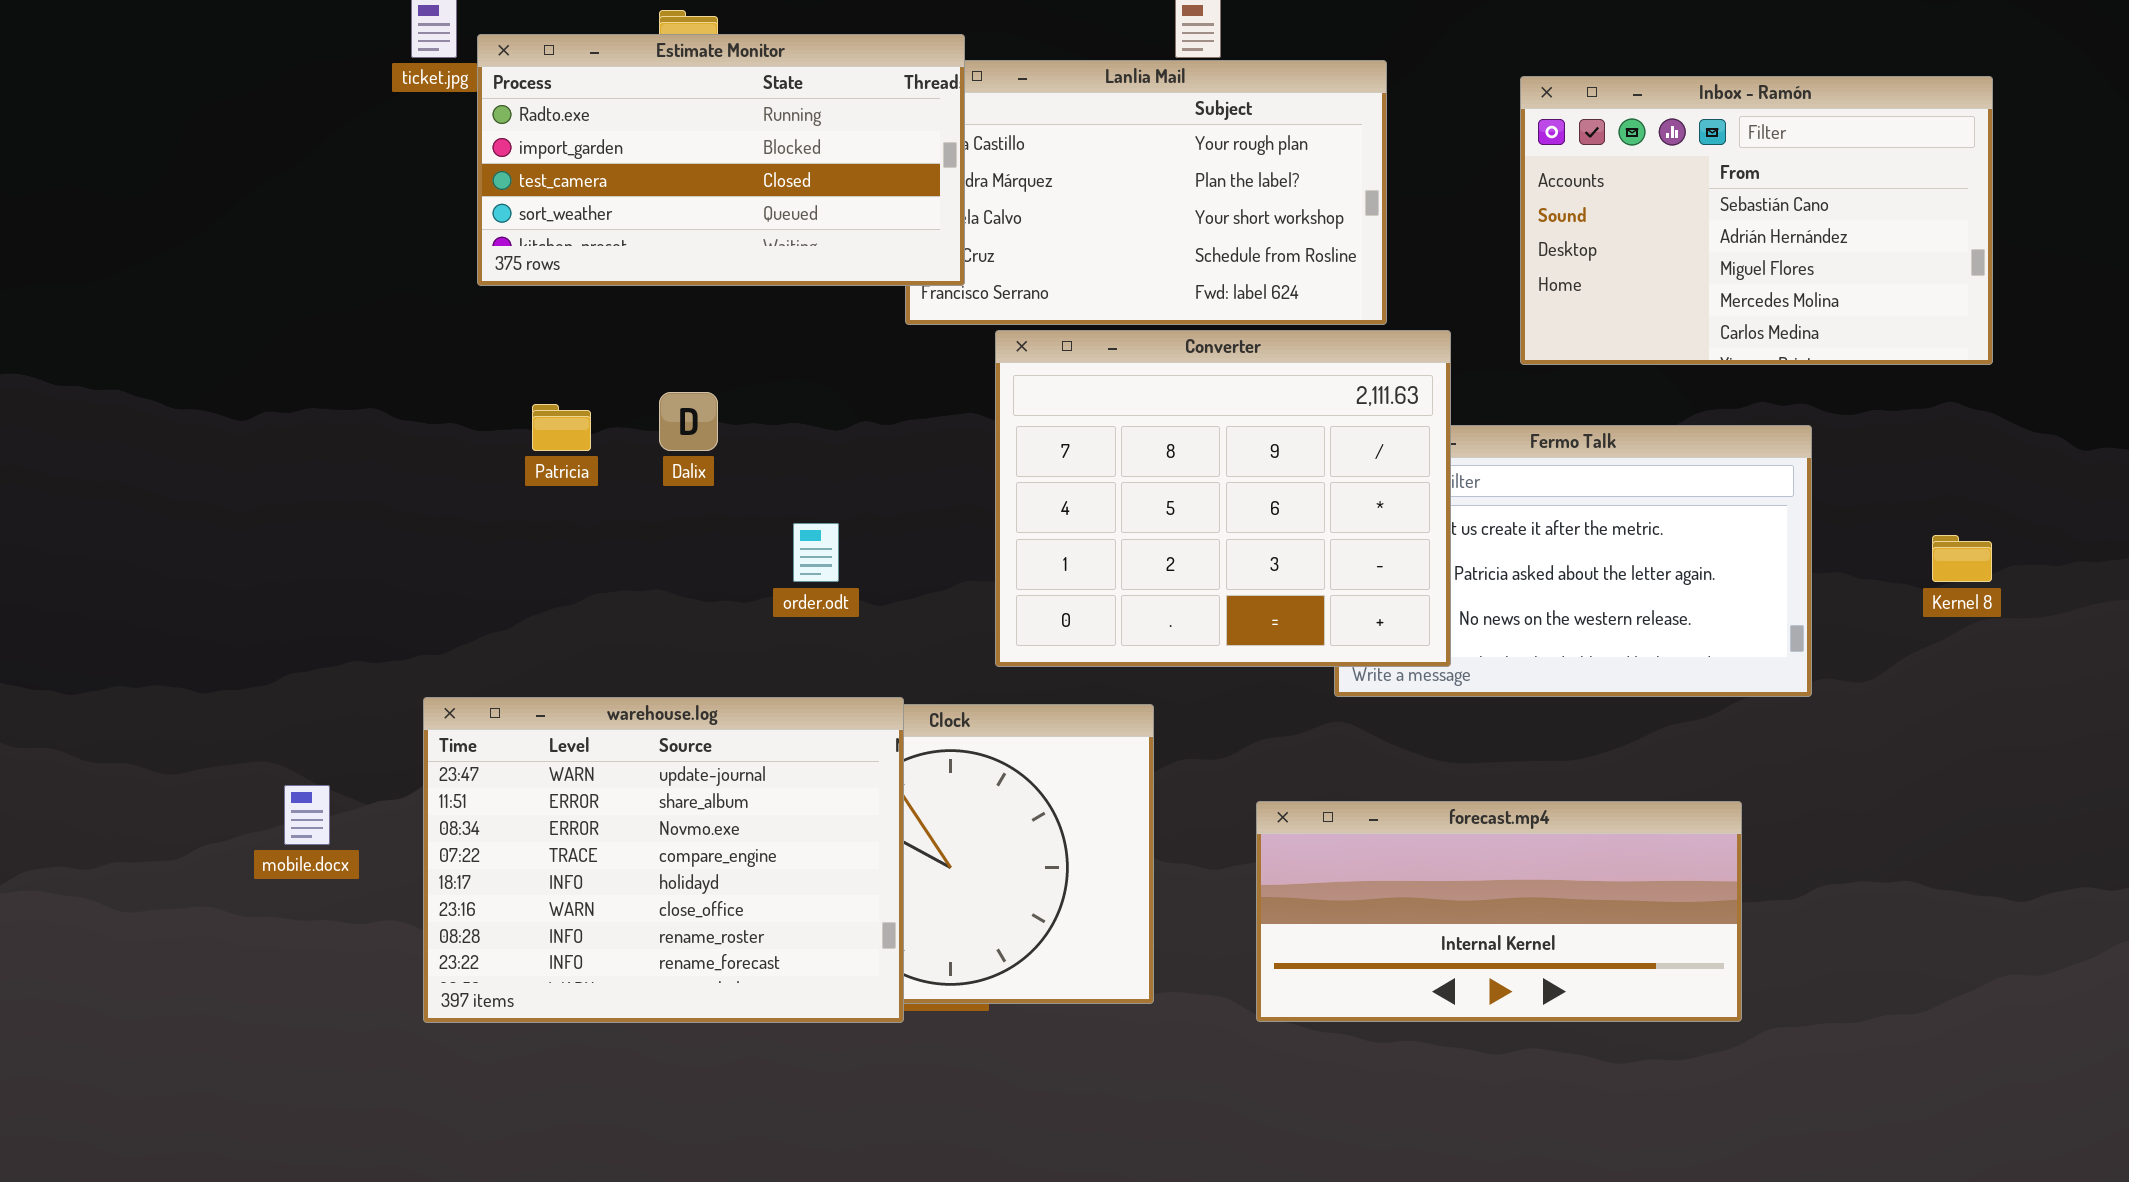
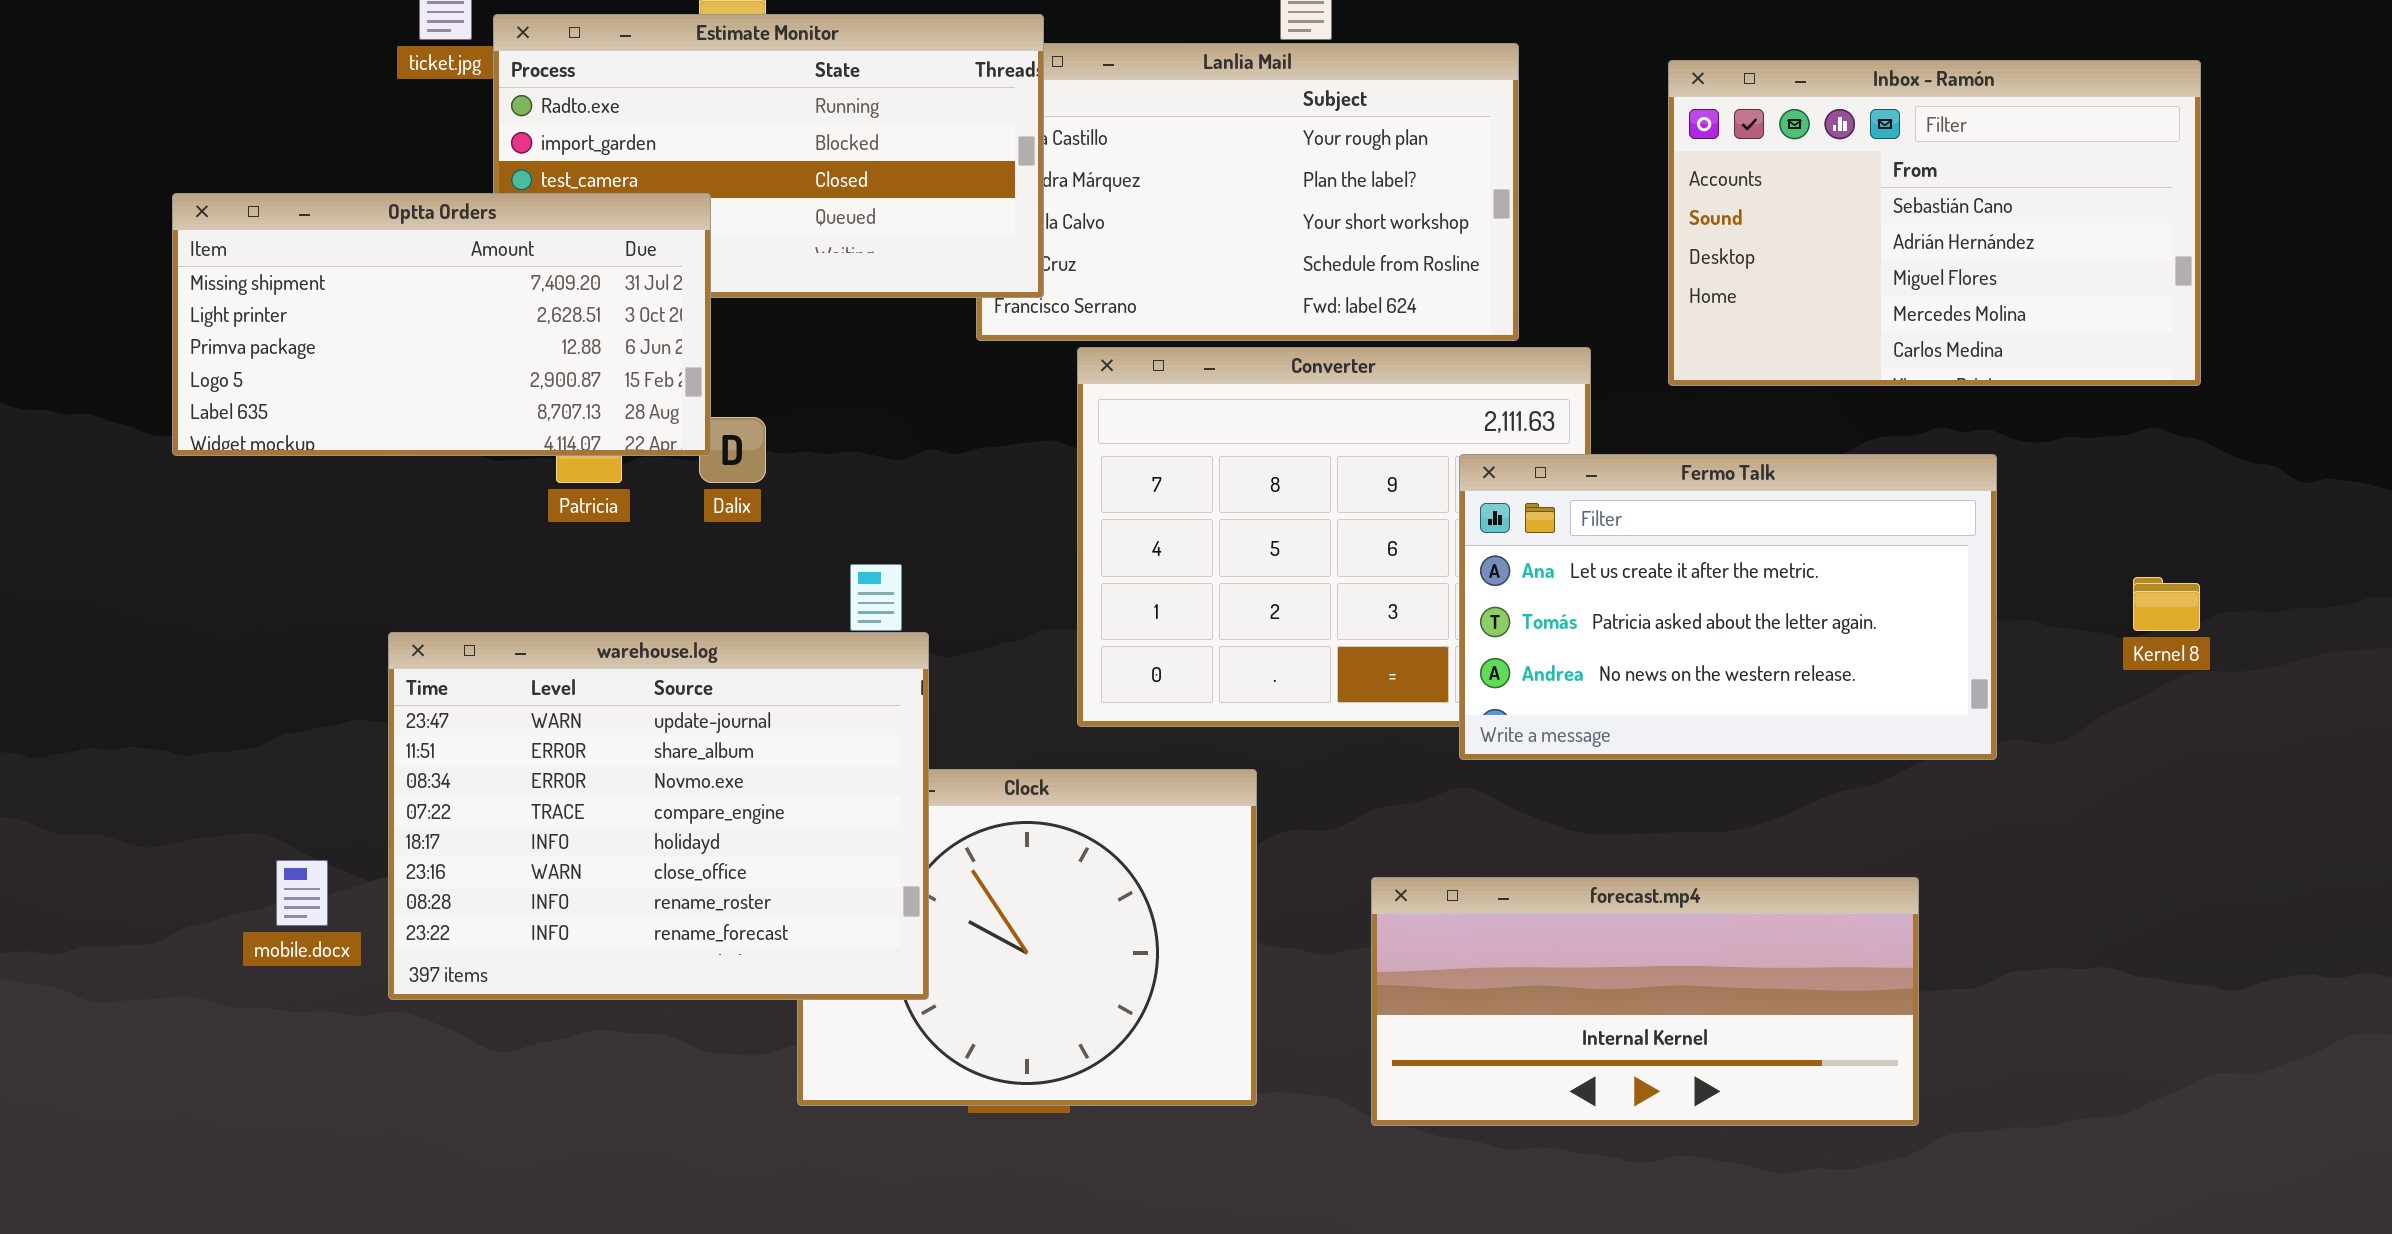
Optta Orders: none -> [172,193,711,456], opened
Fermo Talk: [1334,425,1812,697] -> [1459,454,1997,760], raised
warehouse.log: [423,697,904,1023] -> [388,632,929,1000], moved

